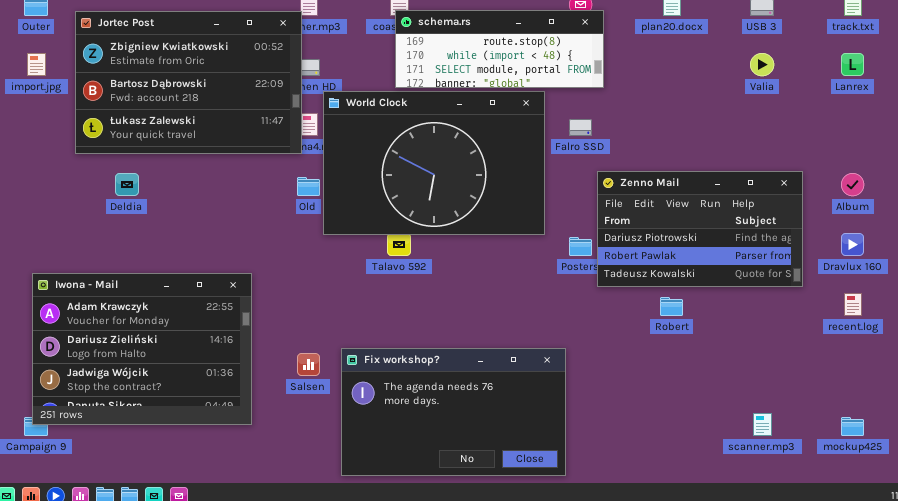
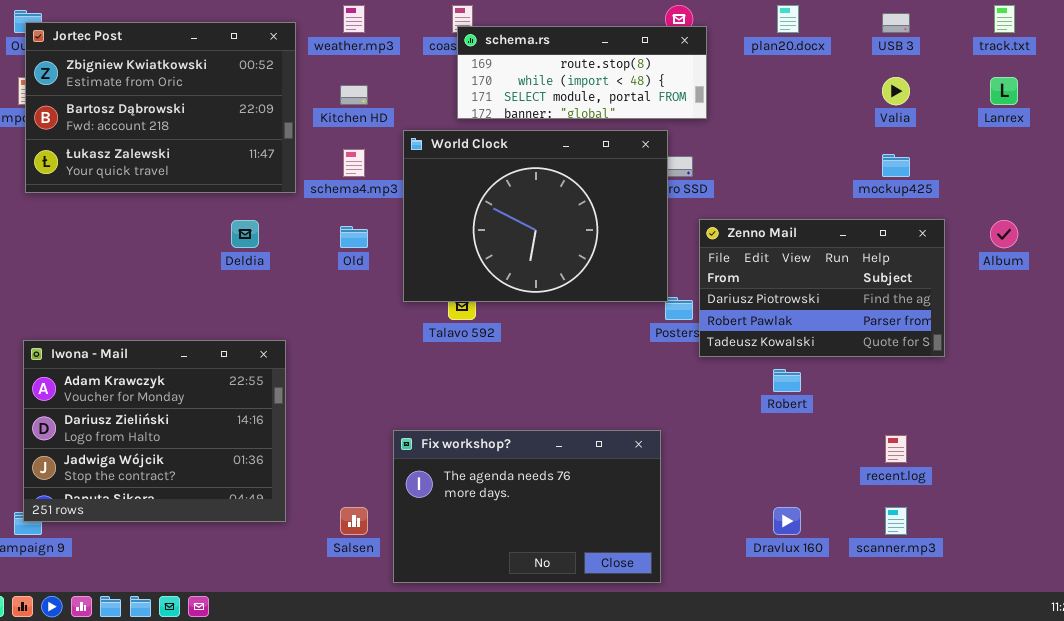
Jortec Post: [75,11,302,154] -> [25,22,296,193], moved
World Clock: [323,91,545,235] -> [403,130,668,302], moved
Deldia: [115,173,139,196] -> [231,220,259,248], moved
Dravlux 160: [841,233,864,256] -> [773,507,801,535], moved
recent.log: [844,293,862,316] -> [885,435,907,463], moved
Salsen: [297,353,320,376] -> [340,507,368,535], moved
mockup425: [841,417,864,436] -> [882,154,910,177], moved

